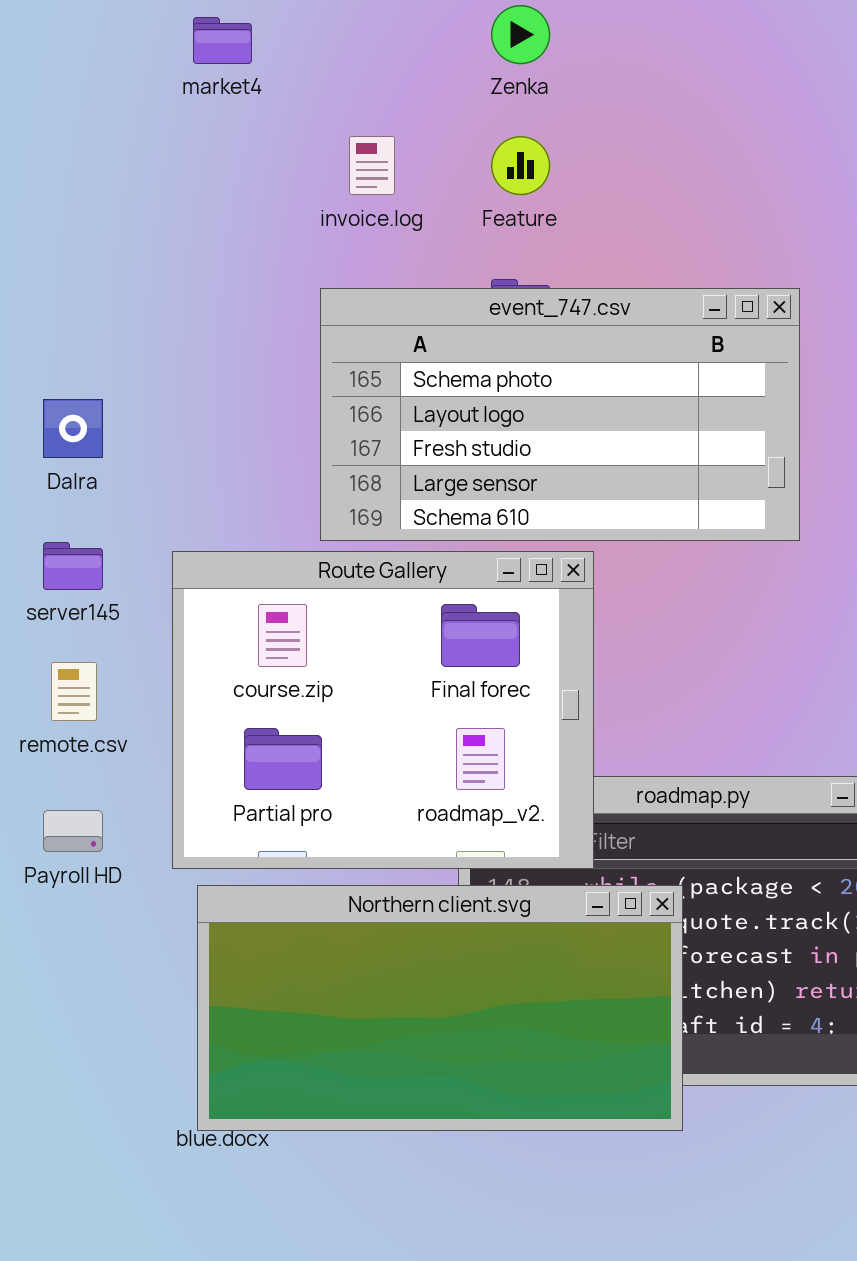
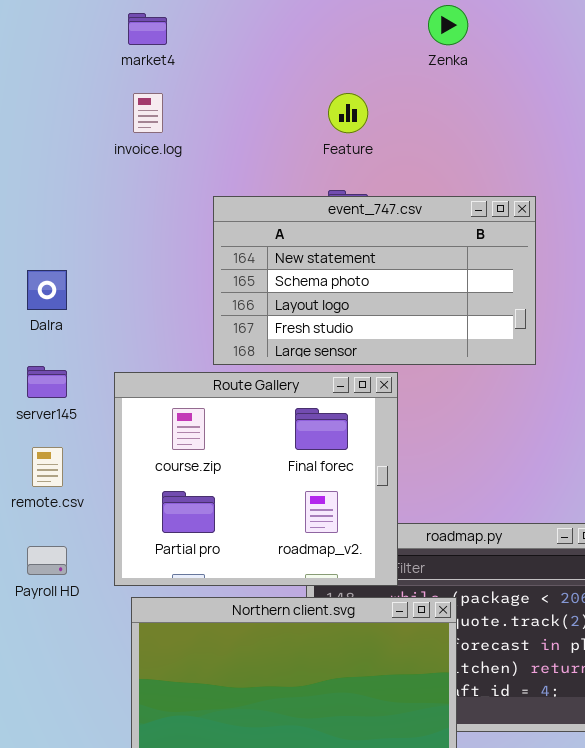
Zenka: [491,5,550,64] -> [428,5,468,45], moved
invoice.log: [349,136,395,195] -> [133,93,163,133], moved
event_747.csv: [320,288,800,541] -> [213,196,536,365], scrolled up 1 row

